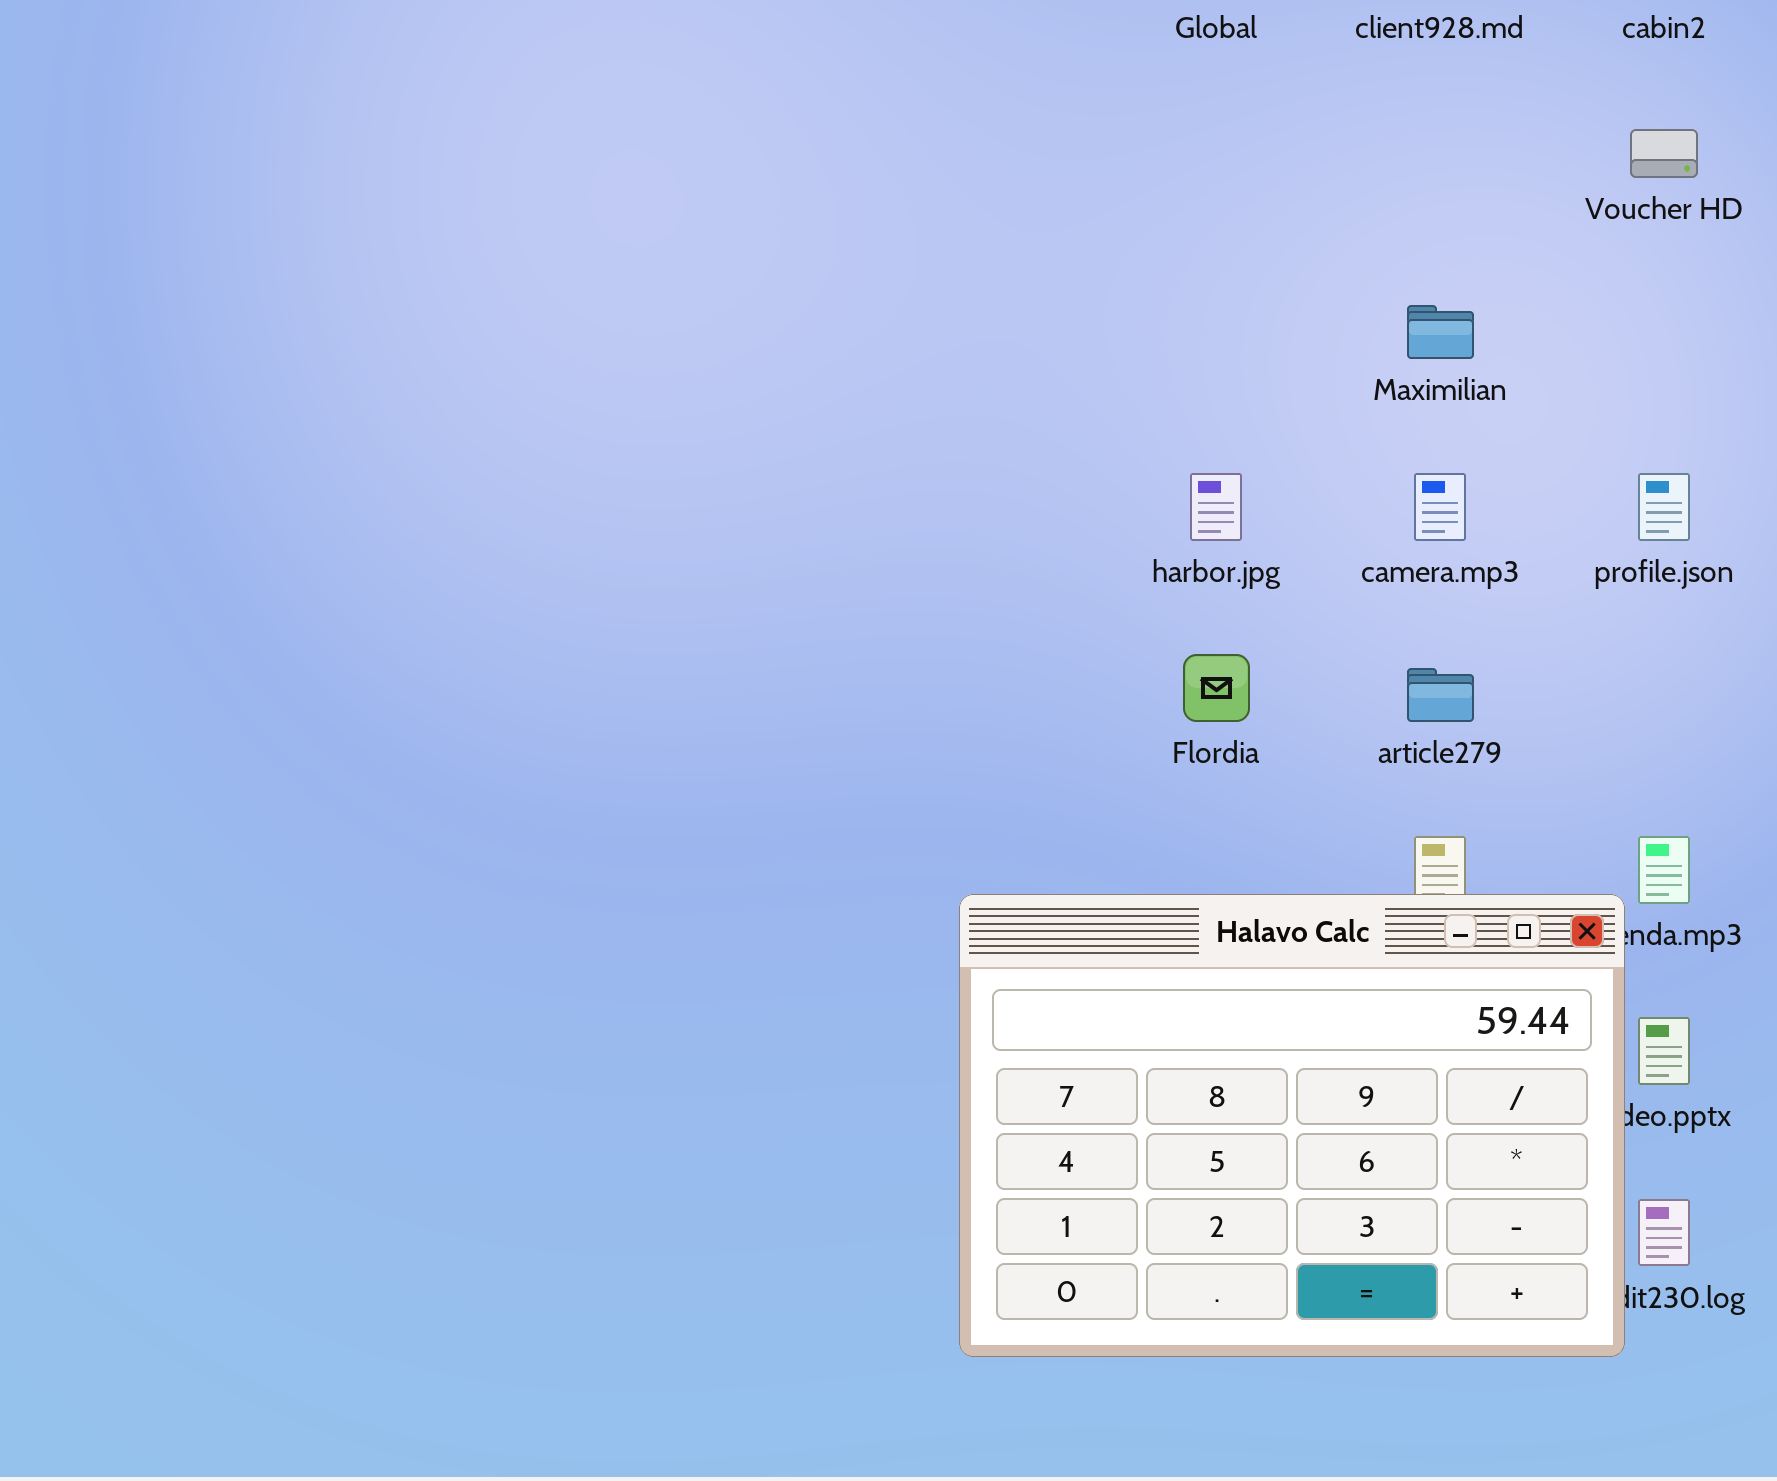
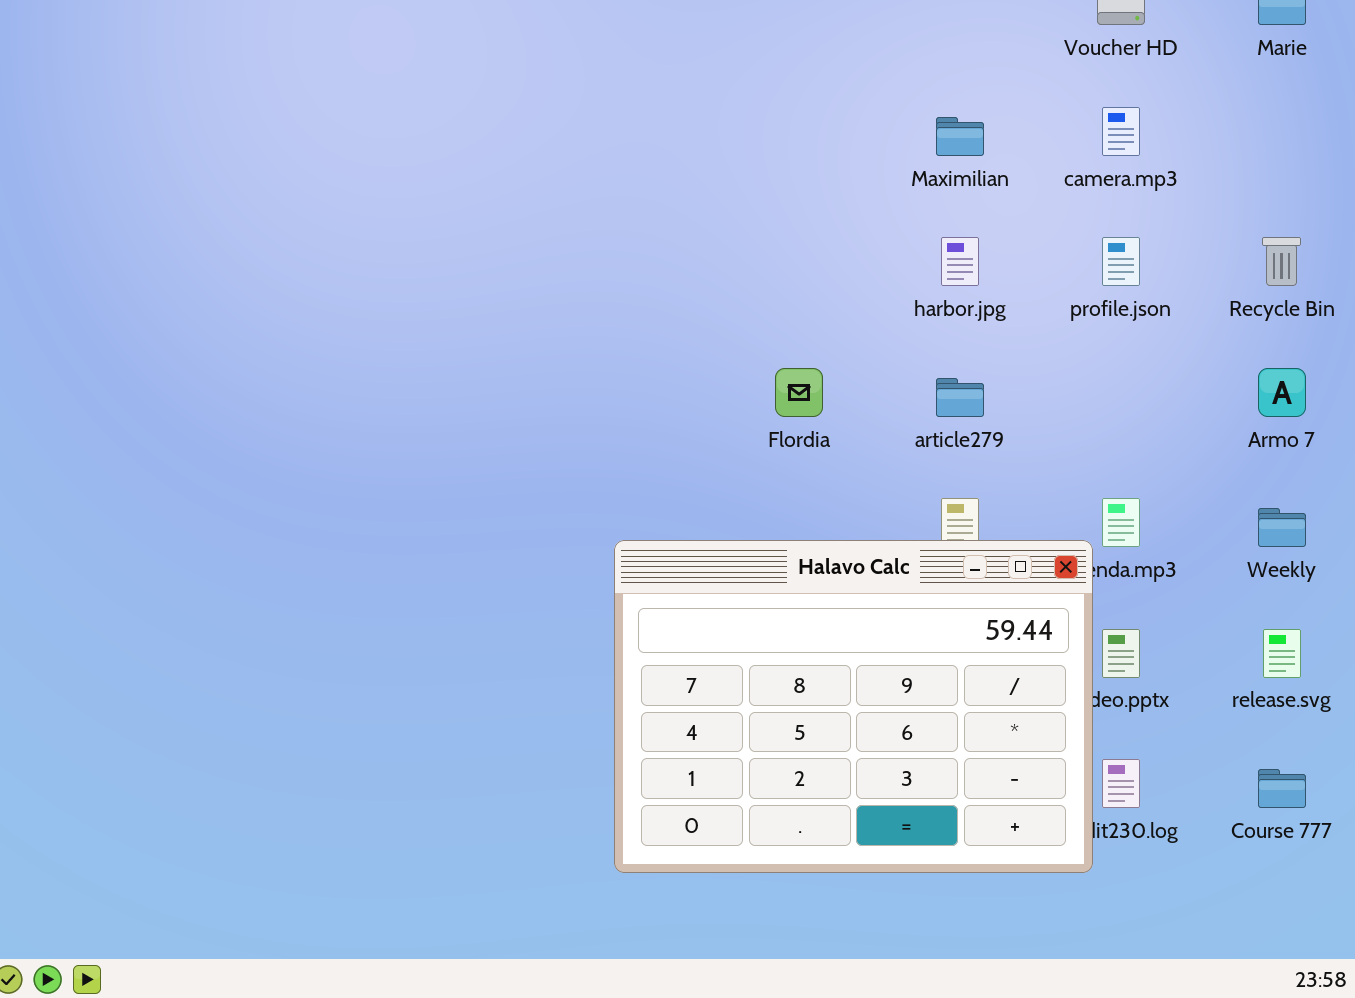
harbor.jpg: [1190,473,1242,541] -> [941,237,979,286], moved
camera.mp3: [1414,473,1466,541] -> [1102,107,1140,156], moved

